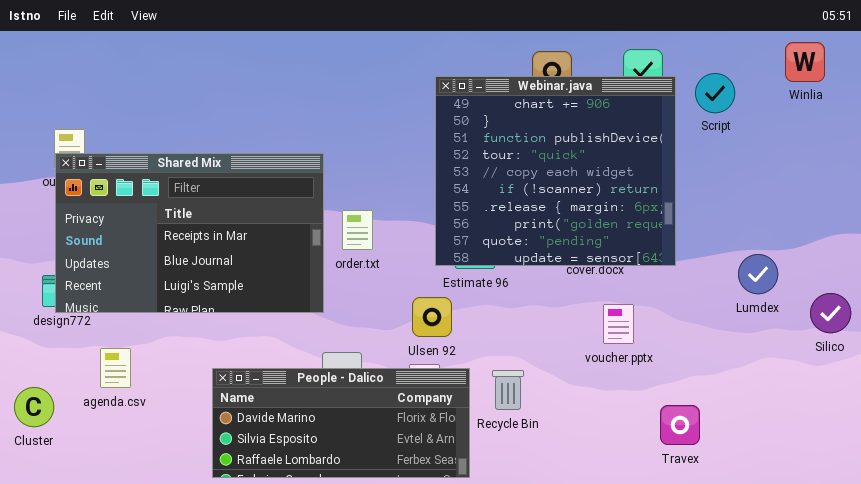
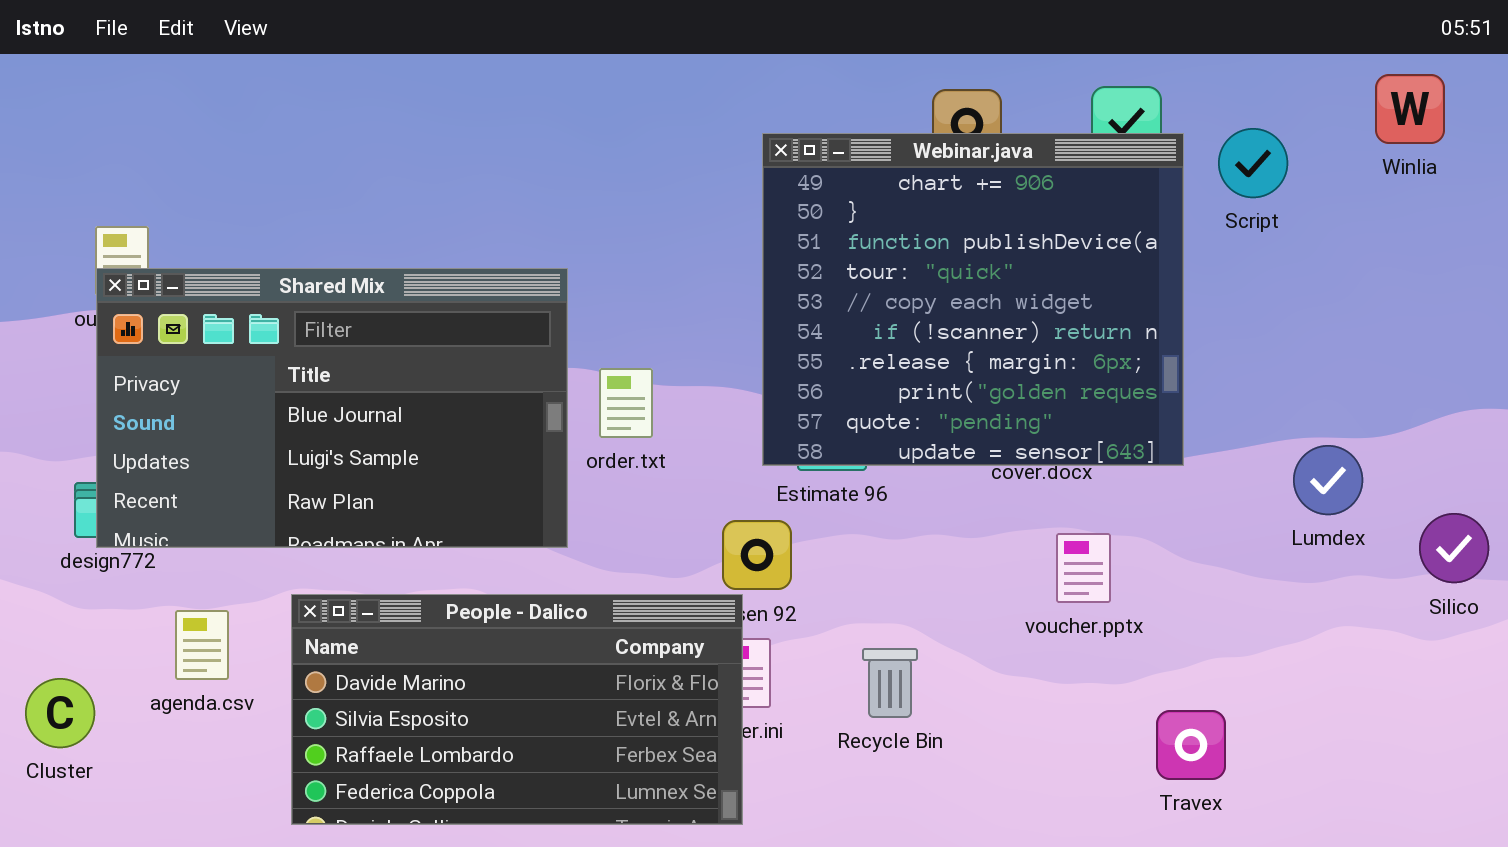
Shared Mix: [55,153,324,313] -> [96,268,568,548], scrolled down 1 row
People - Dalico: [212,368,470,478] -> [291,594,743,825], moved, resized

